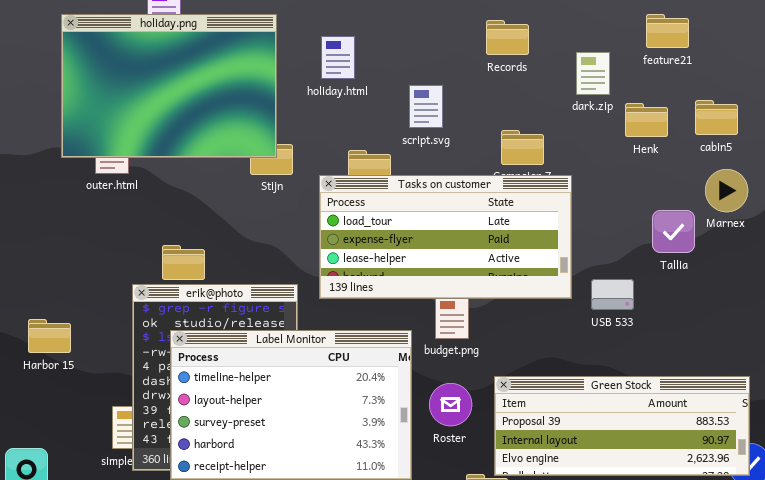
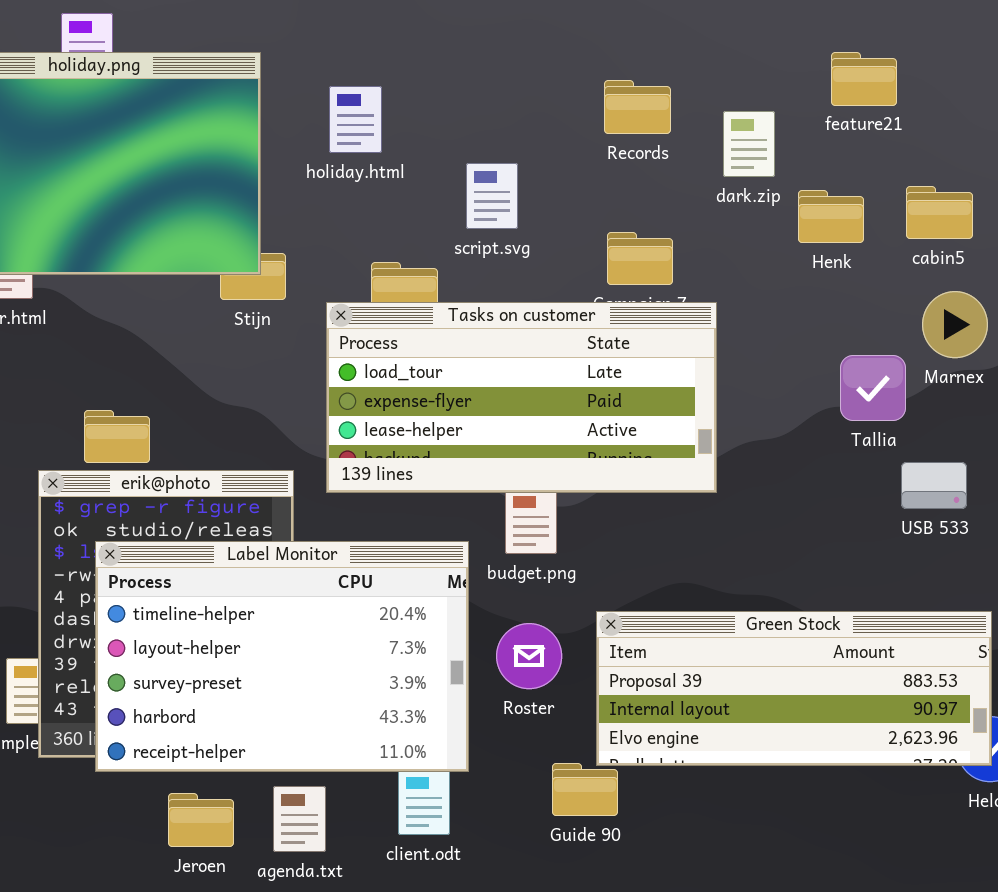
Records: [486,20,529,55] -> [604,80,671,134], moved
USB 533: [591,279,634,310] -> [901,462,967,509], moved

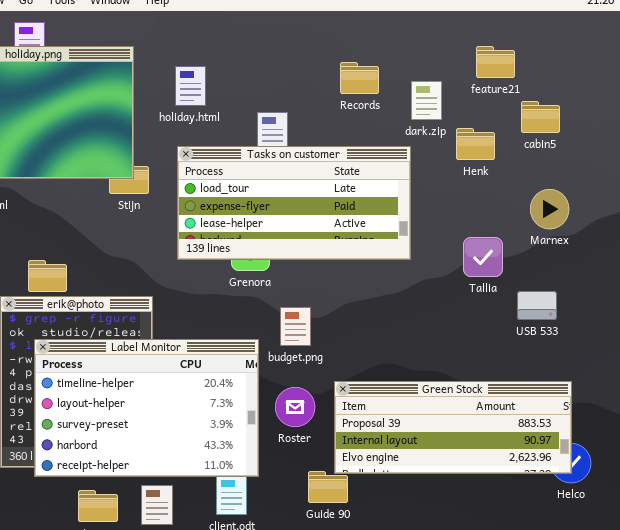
cabin5: [906,186,973,239] -> [521,101,560,133], moved
Tasks on customer: [326,302,717,493] -> [177,146,411,260], moved
Tallia: [840,355,906,421] -> [463,237,503,277], moved

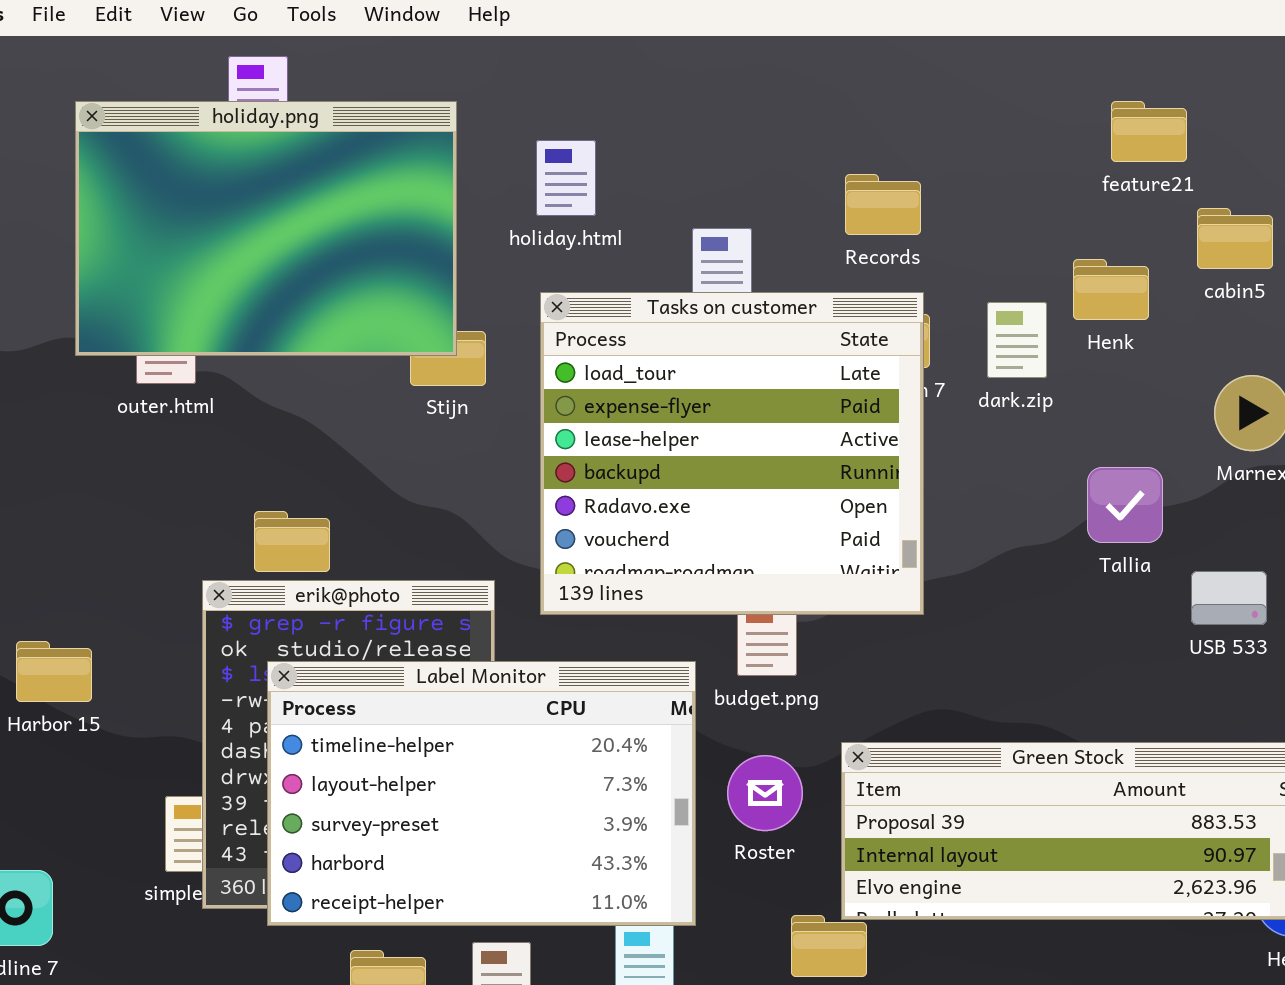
Records: [340,62,379,94] -> [845,174,921,235], moved
dark.zip: [411,81,442,120] -> [987,302,1047,378], moved
Tasks on customer: [177,146,411,260] -> [540,292,924,615], resized

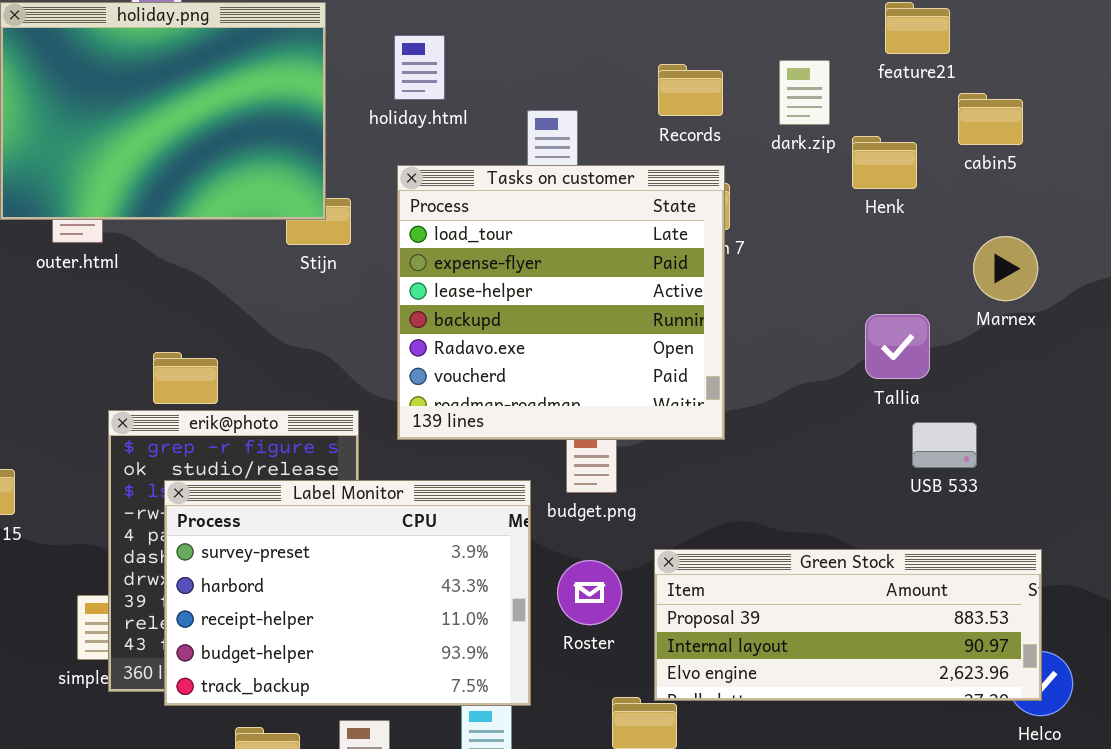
dark.zip: [987,302,1047,378] -> [779,60,830,125], moved
USB 533: [1191,571,1267,625] -> [912,422,977,468], moved
Label Monitor: [267,661,696,926] -> [164,480,531,706], scrolled down 2 rows

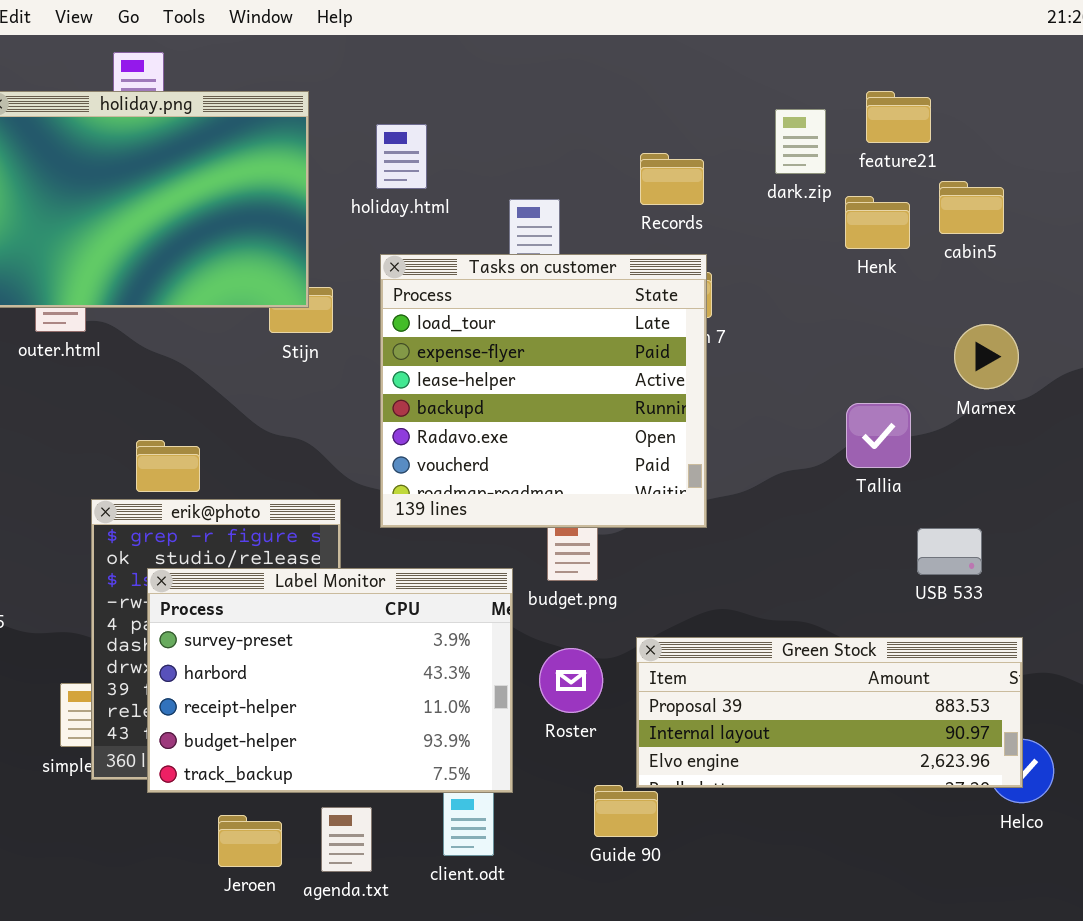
dark.zip: [779,60,830,125] -> [775,109,826,174], moved
Henk: [852,136,917,189] -> [845,196,910,249], moved
USB 533: [912,422,977,468] -> [917,528,982,575], moved

